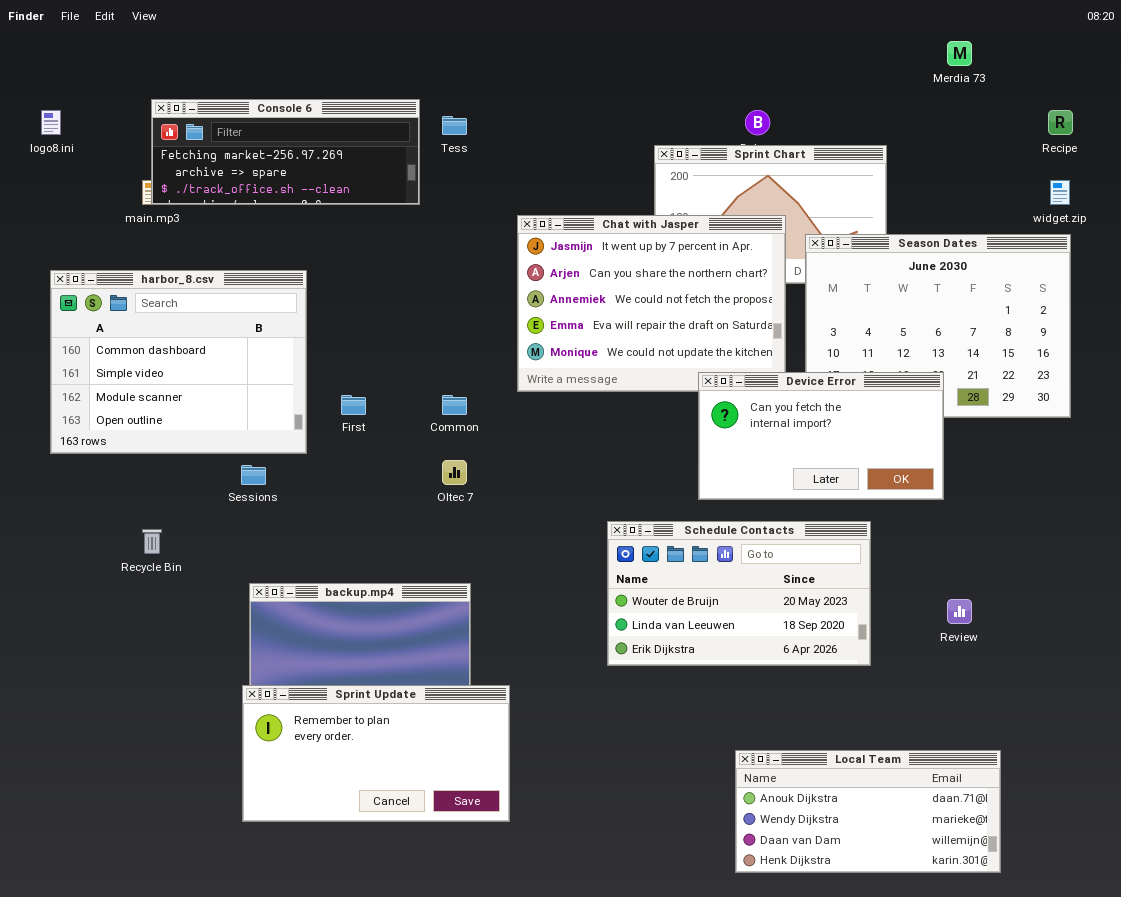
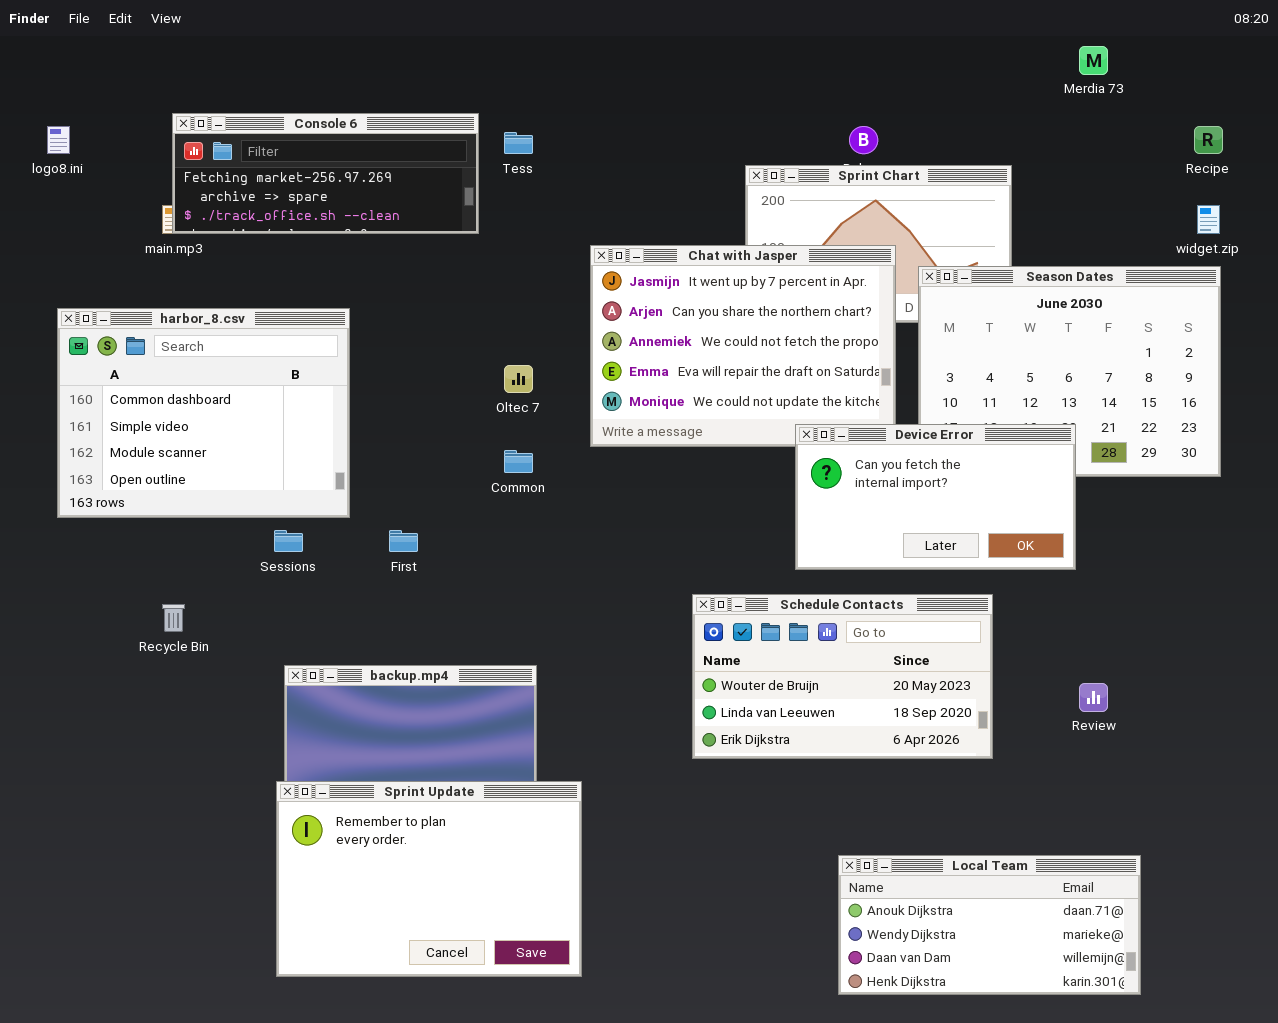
First: [341,395,366,415] -> [389,530,418,552], moved
Oltec 7: [442,460,467,485] -> [504,365,533,393], moved
Sprint Update: [242,685,510,822] -> [276,781,582,977], resized

